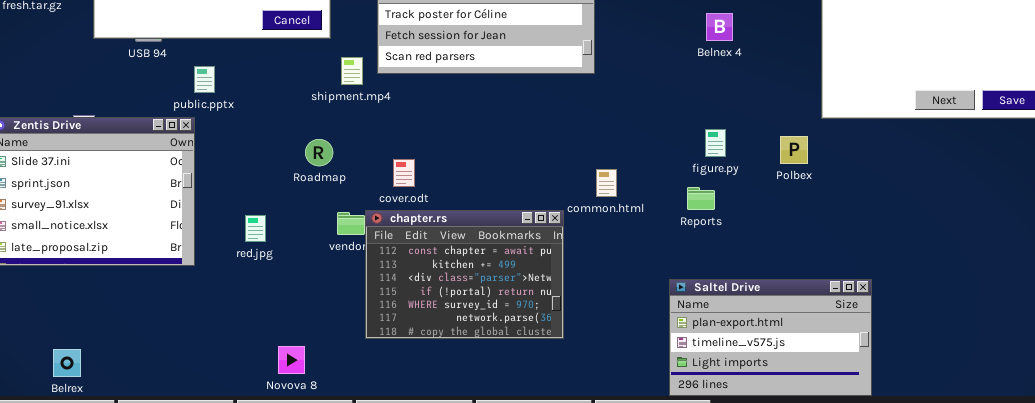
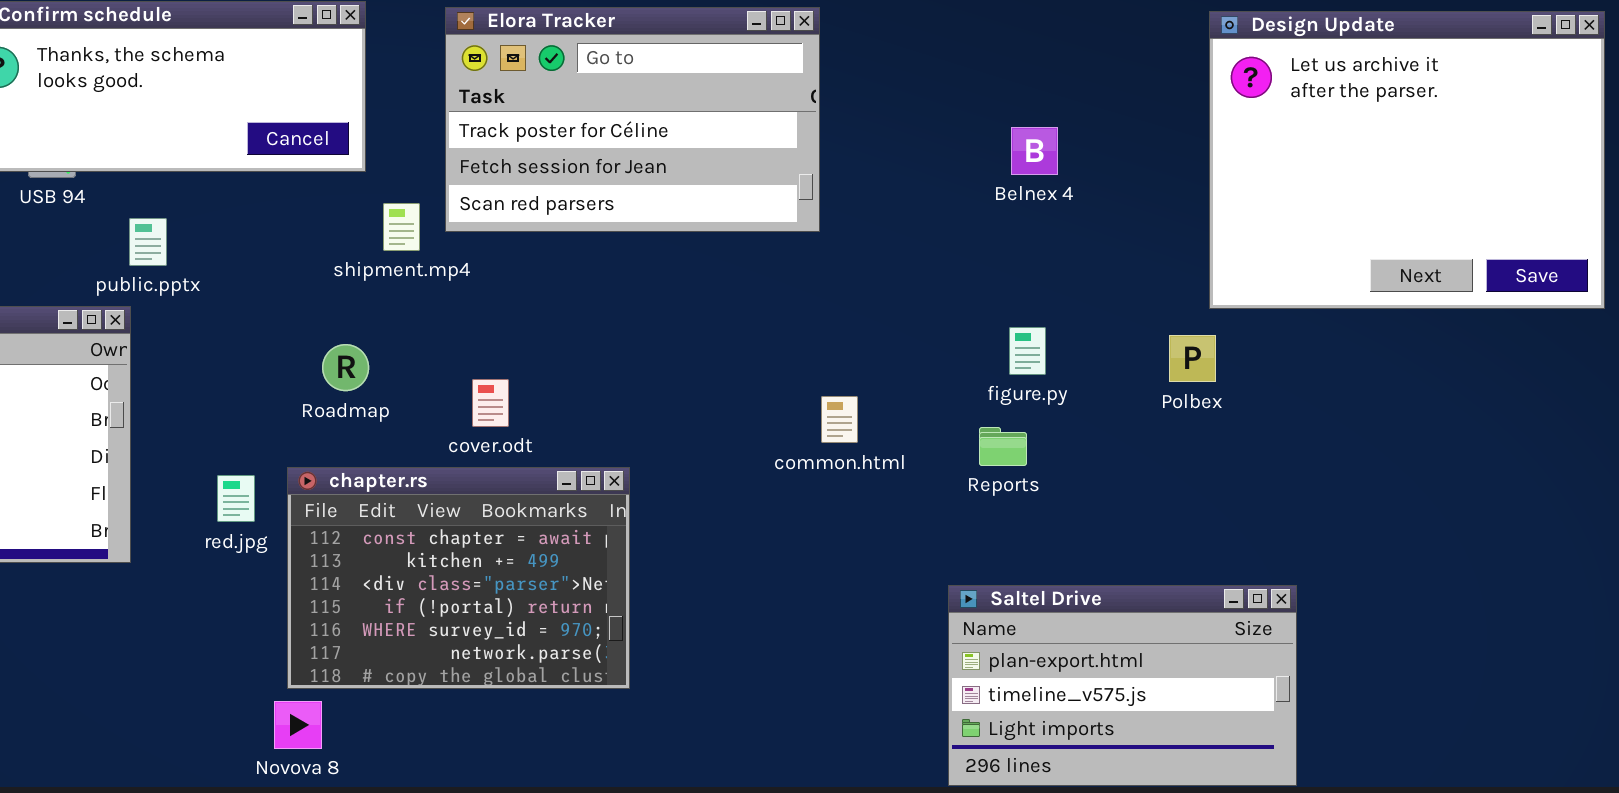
Polbex: [780,136,808,164] -> [1169,335,1216,382], moved
chapter.rs: [365,210,564,339] -> [287,467,630,689], moved

